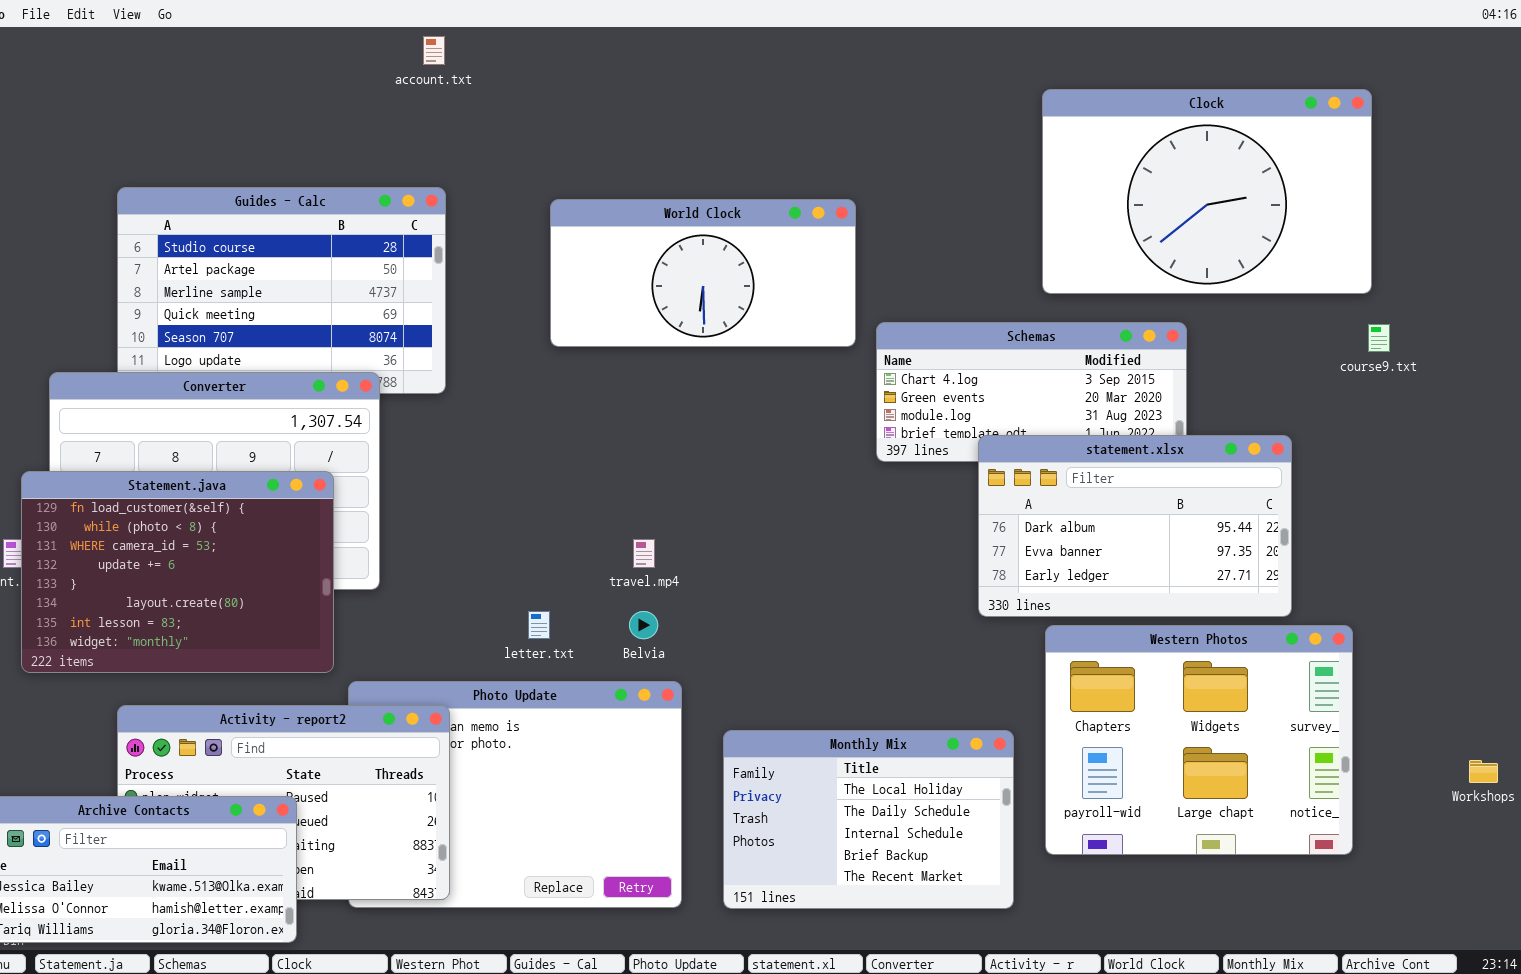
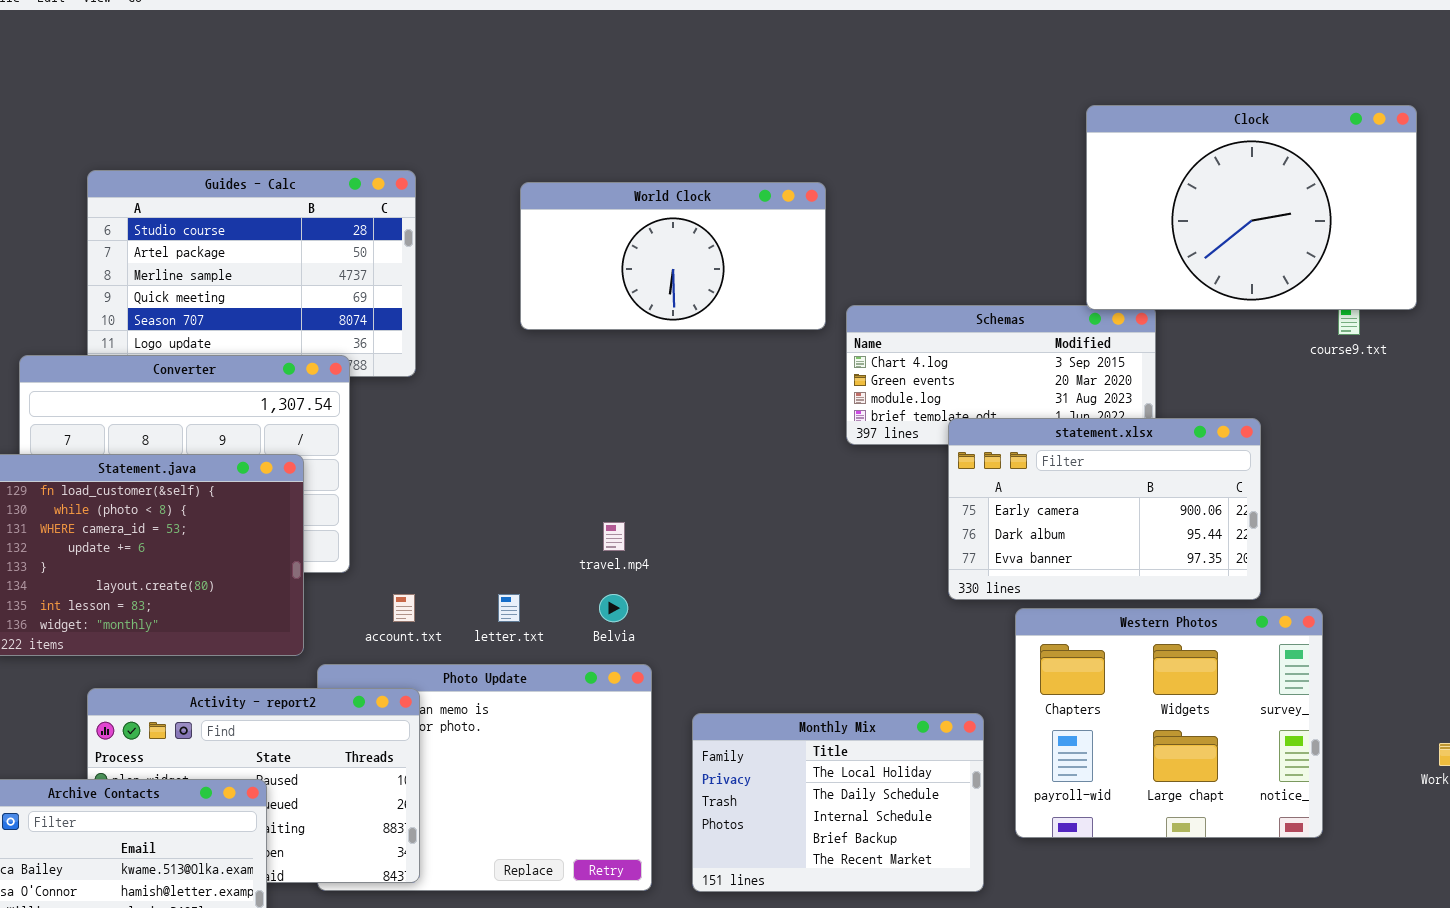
account.txt: [423,36,445,65] -> [393,594,415,622], moved
Clock: [1042,89,1372,294] -> [1086,105,1417,310], moved
statement.xlsx: [978,435,1292,617] -> [948,418,1261,600], scrolled up 1 row

